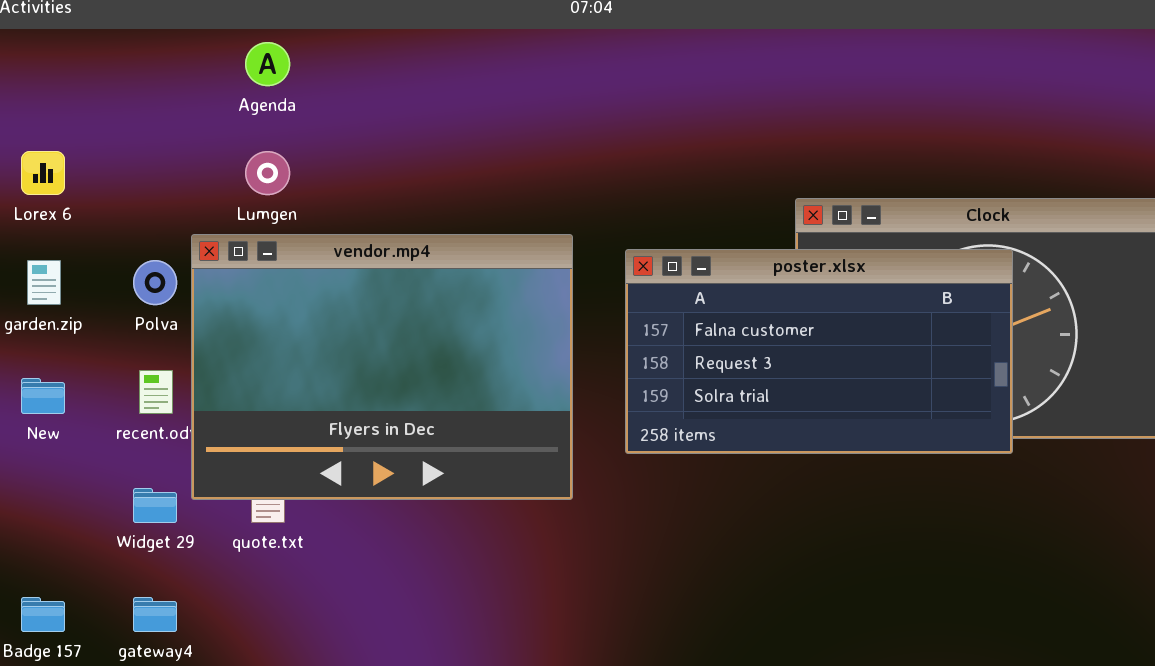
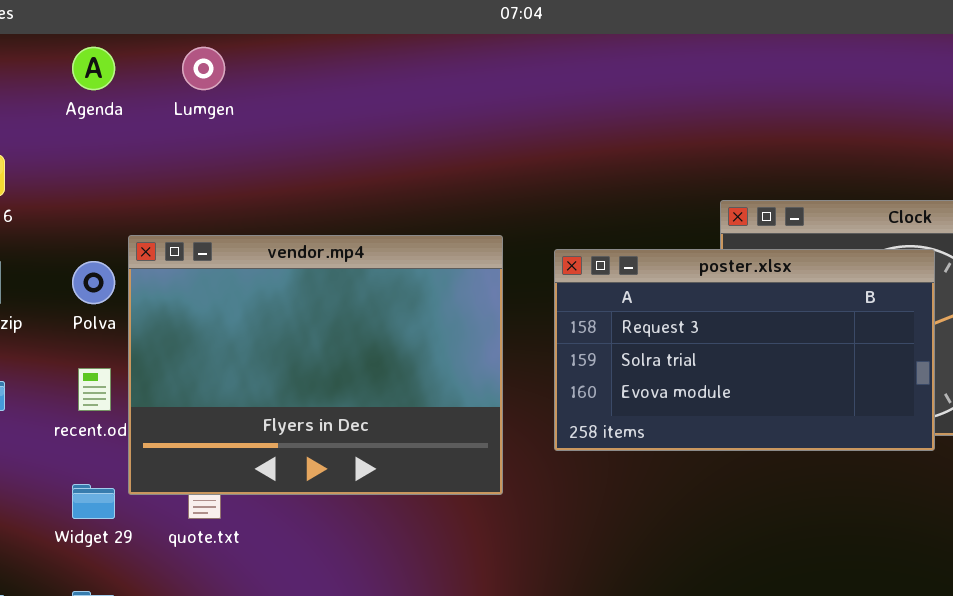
Agenda: [245,42,290,86] -> [72,47,115,90], moved
Lumgen: [245,151,290,195] -> [182,47,225,90], moved
poster.xlsx: [625,249,1013,454] -> [554,249,935,451], scrolled down 1 row

